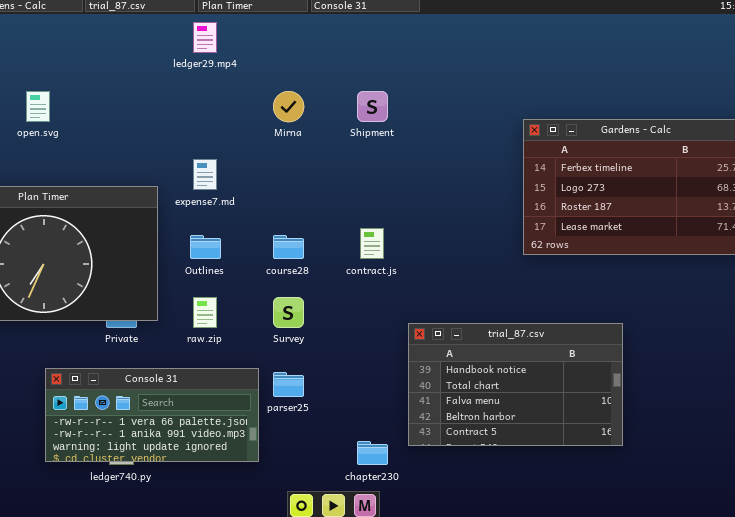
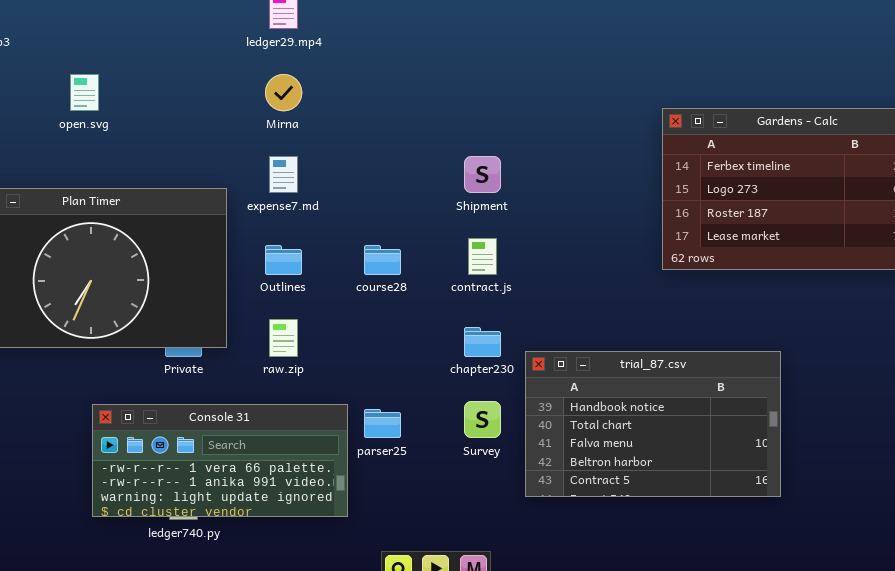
Mirna: [273,91,304,122] -> [265,74,302,111], moved
Shipment: [357,91,388,122] -> [464,156,501,193], moved
Survey: [273,297,304,328] -> [464,401,501,438], moved
chapter230: [357,441,388,465] -> [464,327,501,357], moved

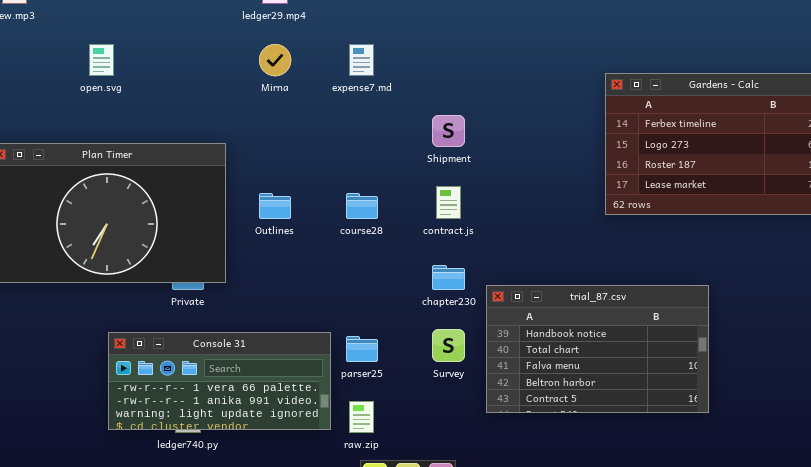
expense7.md: [269,156,298,193] -> [349,44,374,76], moved
raw.zip: [269,319,298,357] -> [349,401,374,433], moved

